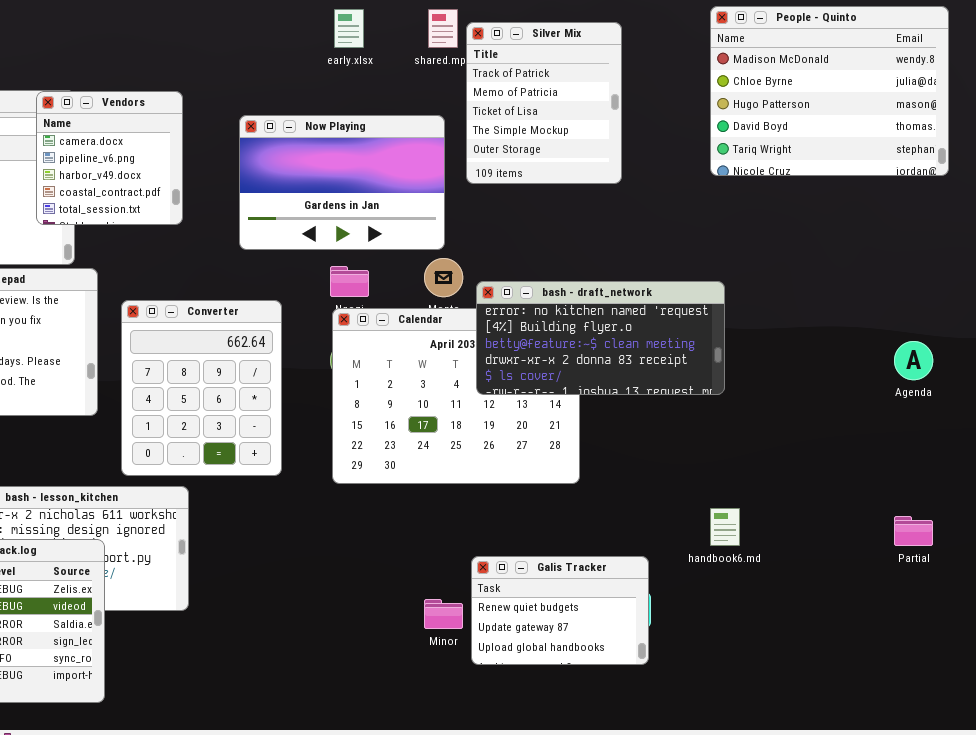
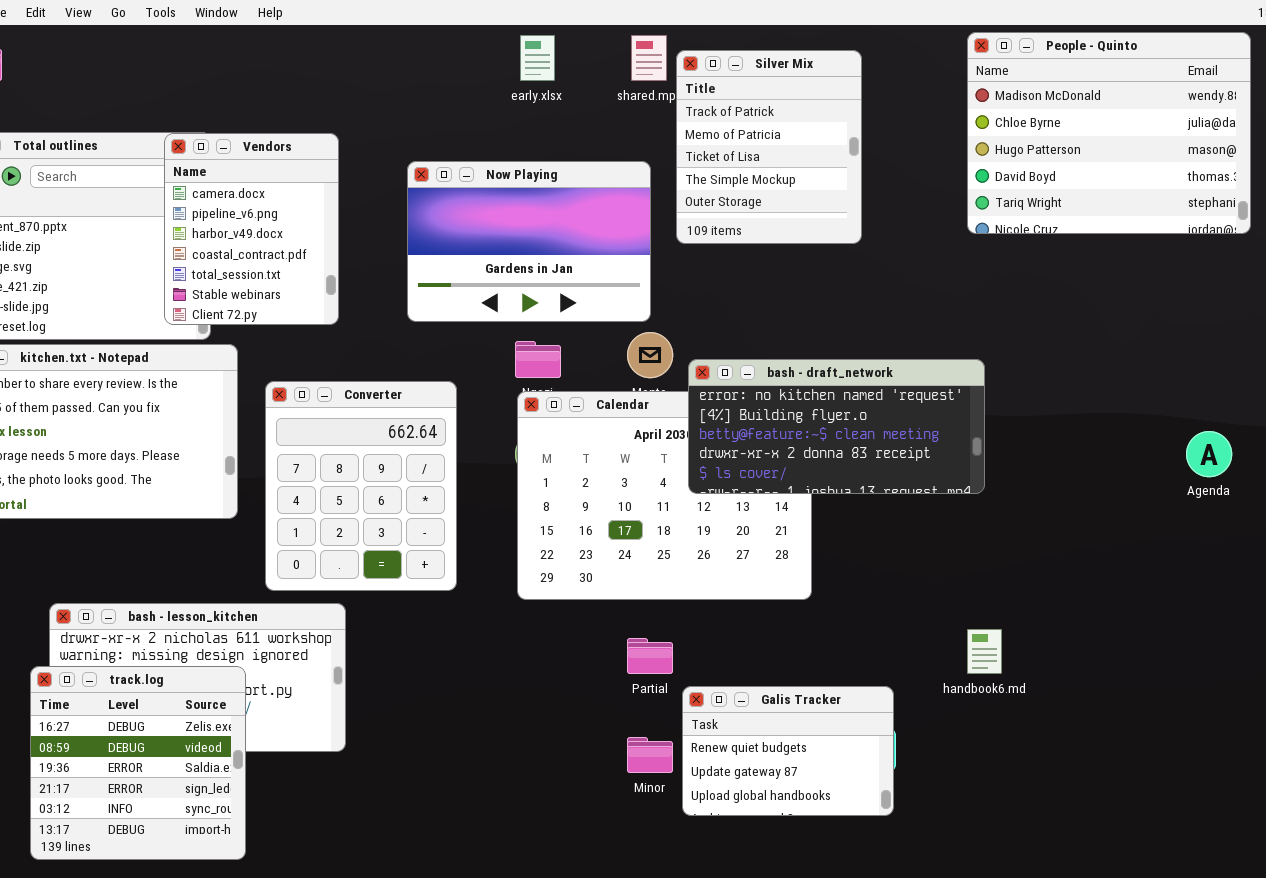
Vendors: [36,91,183,225] -> [164,133,339,325], resized
Partial: [894,516,933,546] -> [627,638,673,674], moved

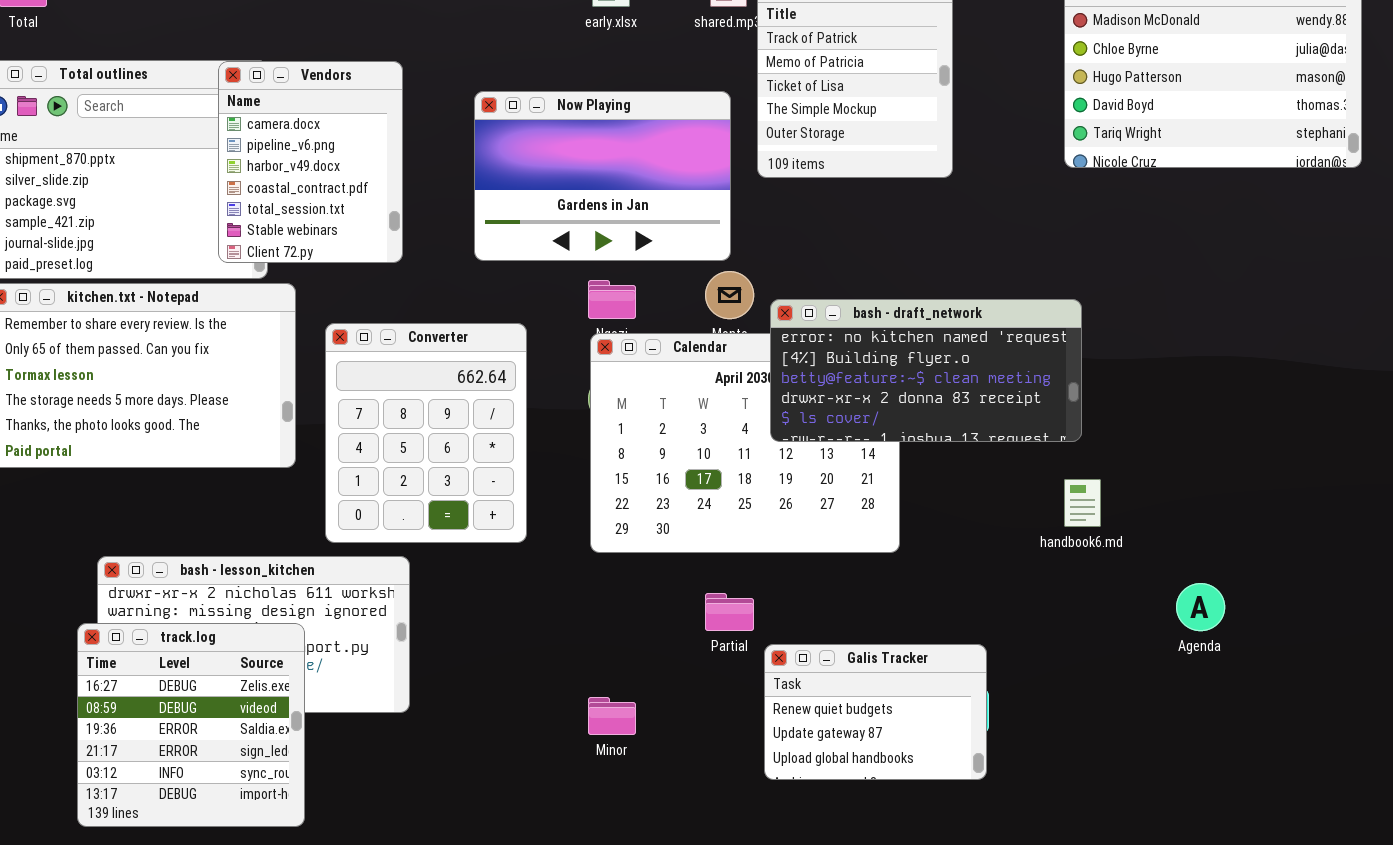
Agenda: [1186,431,1232,477] -> [1176,583,1225,631], moved
handbook6.md: [967,629,1002,674] -> [1064,479,1101,527], moved
Minor: [627,737,673,773] -> [588,697,636,735], moved

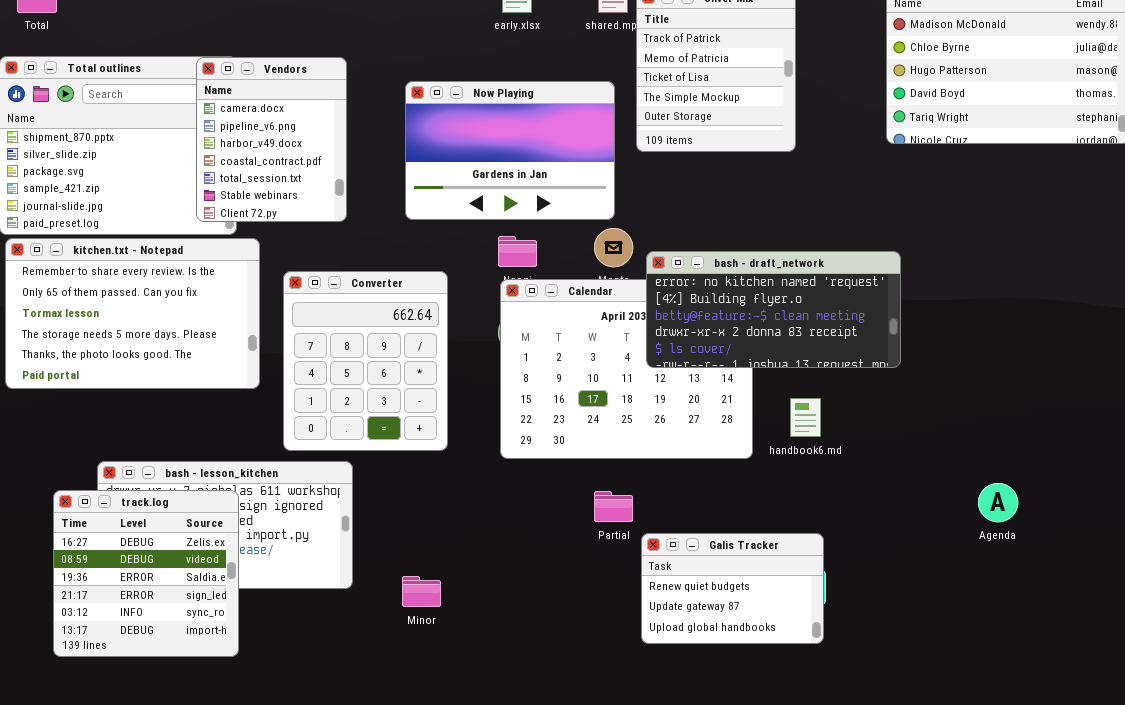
handbook6.md: [1064,479,1101,527] -> [790,398,821,437], moved
track.log: [77,623,305,827] -> [53,490,239,657], moved
Minor: [588,697,636,735] -> [402,576,441,607], moved

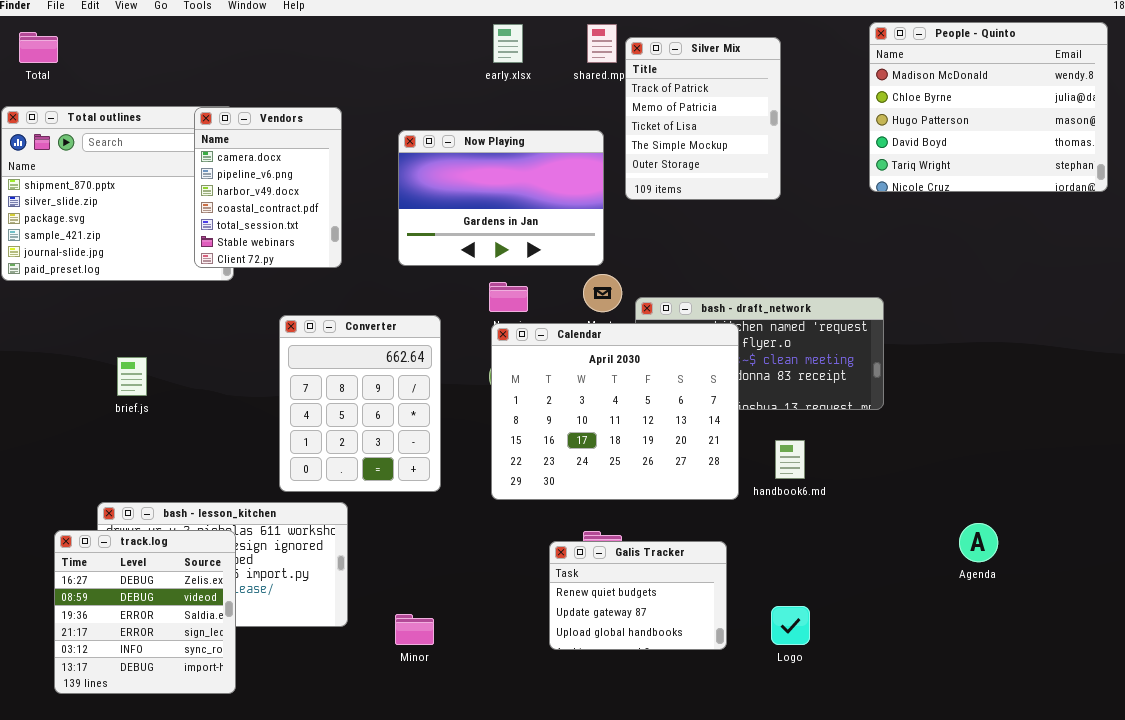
kitchen.txt - Notepad: [5,238,260,389] -> none, closed
Calendar: [500,279,753,459] -> [491,323,739,500], raised
Galis Tracker: [641,533,824,644] -> [549,541,727,650], moved

